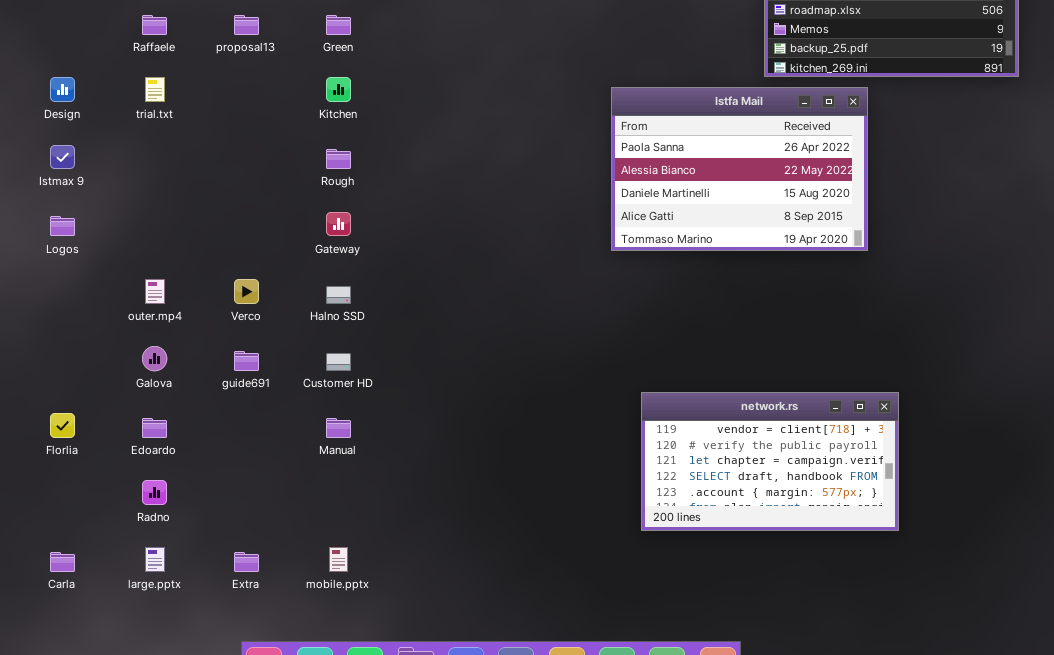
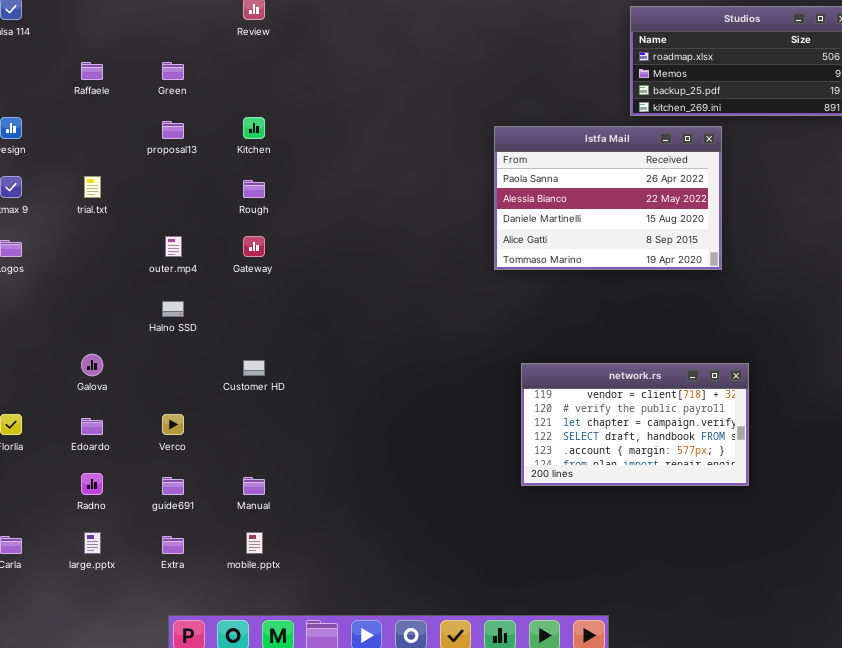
proposal13: [234,15,259,35] -> [162,121,184,139], moved
Green: [326,15,351,35] -> [162,62,184,80], moved
trial.txt: [145,77,165,102] -> [84,176,101,198], moved
outer.mp4: [145,279,165,304] -> [165,236,182,257], moved
Verco: [234,279,259,304] -> [162,414,184,435], moved
Halno SSD: [326,286,351,304] -> [162,301,184,317], moved
guide691: [234,351,259,371] -> [162,477,184,495], moved
network.rs: [641,392,899,531] -> [521,363,749,486], moved
Manual: [326,418,351,438] -> [243,477,265,495], moved

